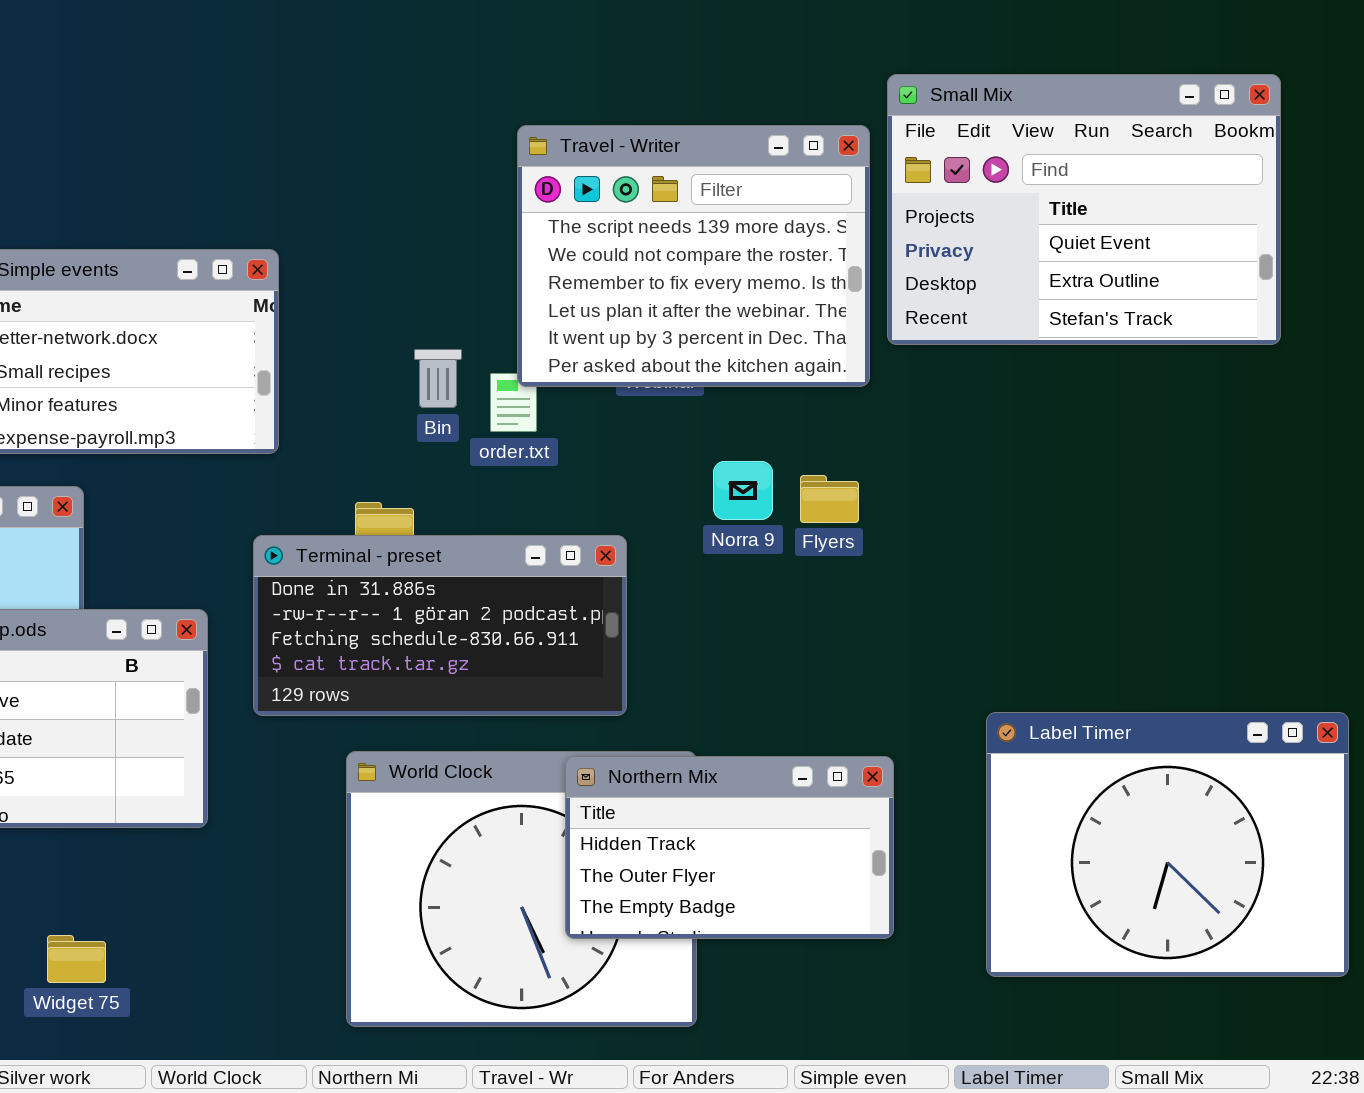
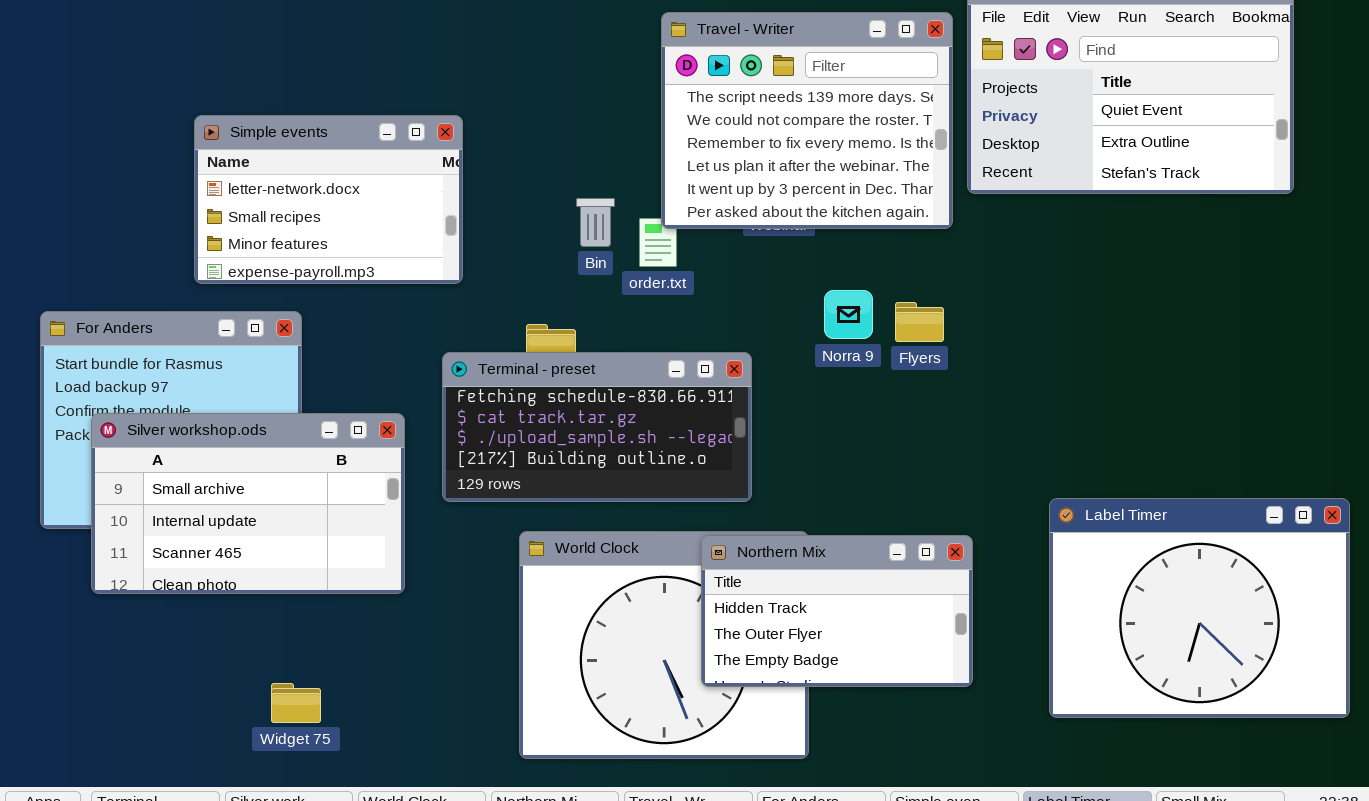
Terminal - preset: [253,535,627,716] -> [442,352,752,502], scrolled down 2 rows

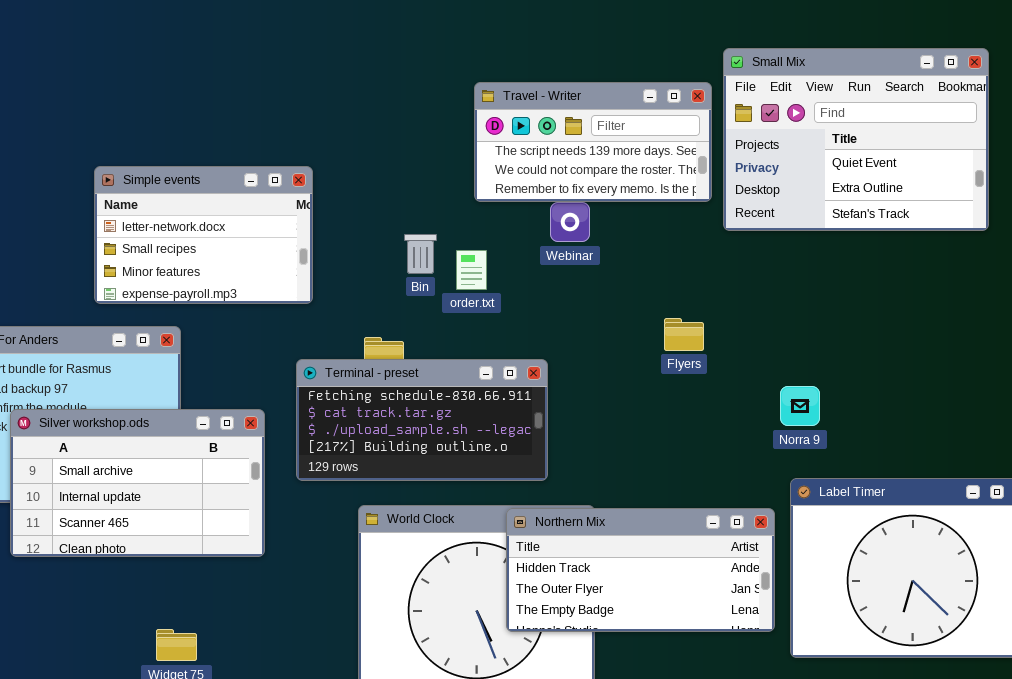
Travel - Writer: [661,12,953,229] -> [474,82,712,202], resized
Norra 9: [824,290,873,339] -> [780,386,820,426], moved
Northern Mix: [701,535,973,687] -> [506,508,775,632], resized

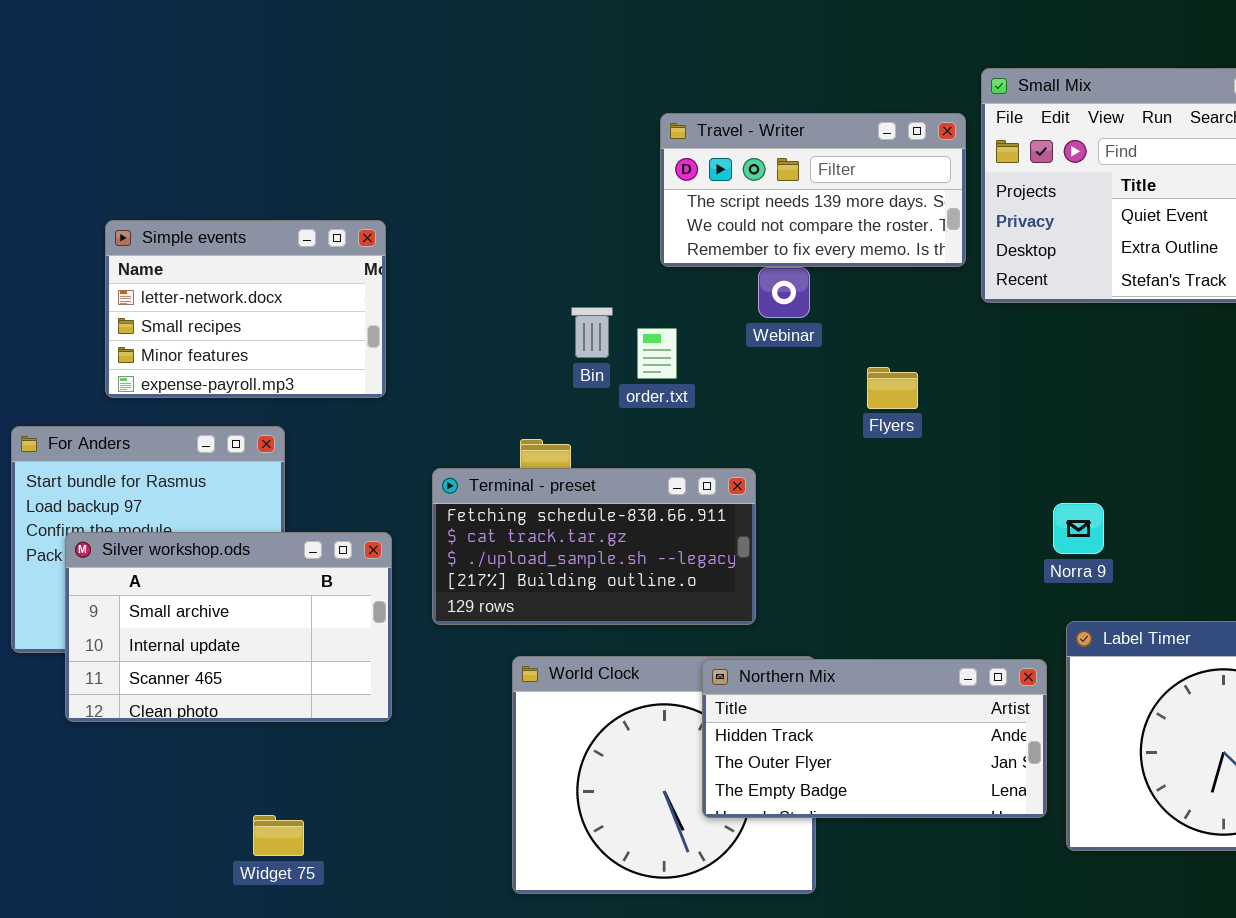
Simple events: [94,166,313,304] -> [105,220,386,398], moved
Flyers: [664,318,704,351] -> [867,367,918,409], moved

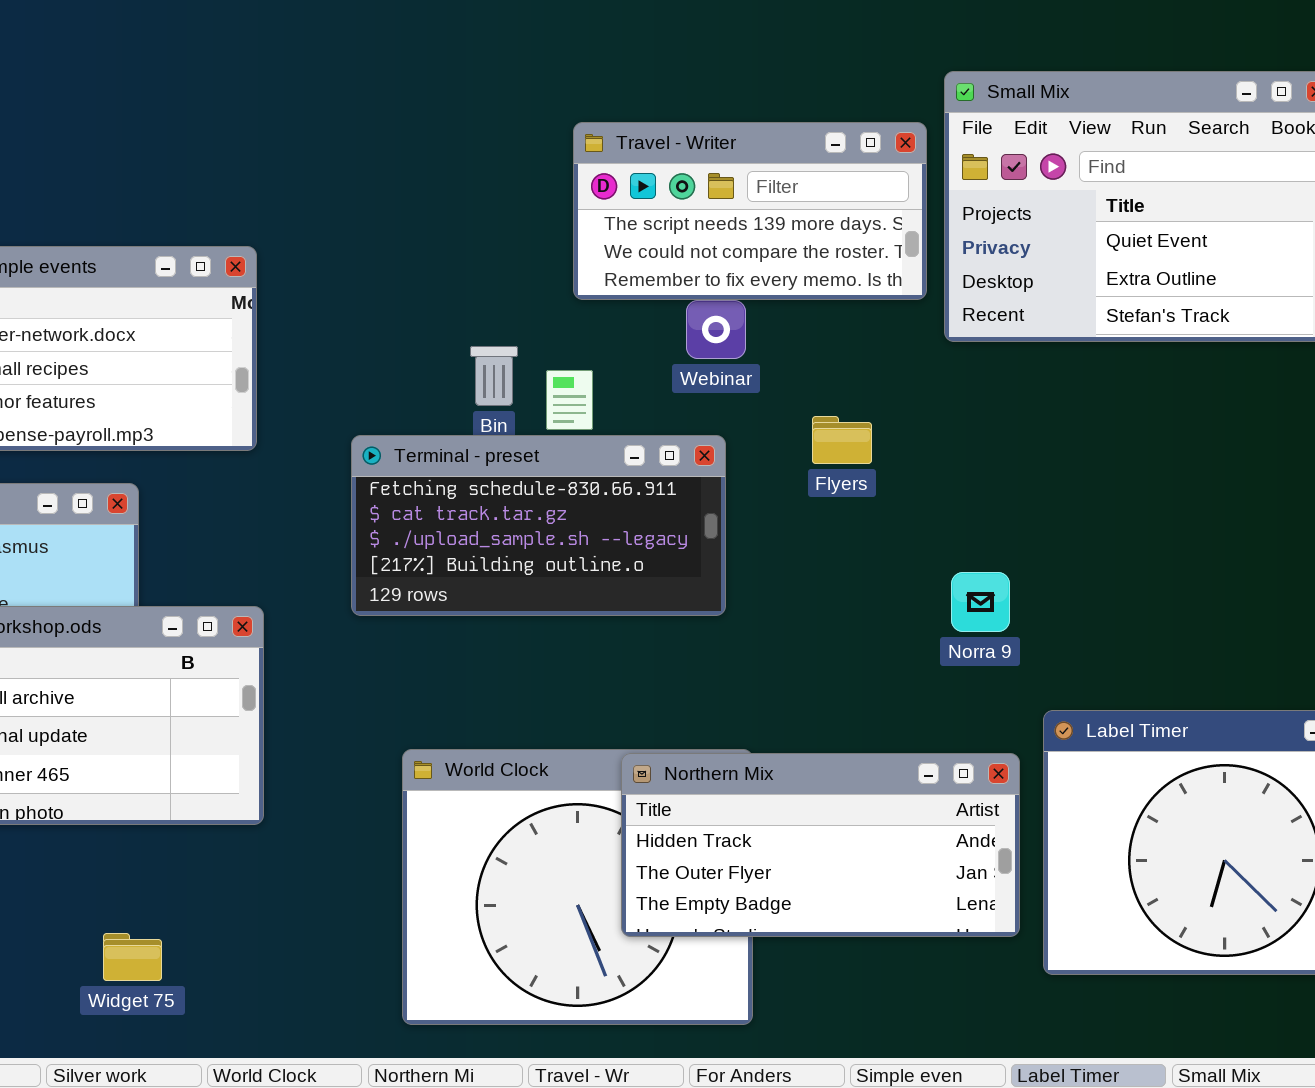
Terminal - preset: [432,468,756,625] -> [351,435,726,616], moved
Norra 9: [1053,503,1104,554] -> [951,572,1010,632], moved

